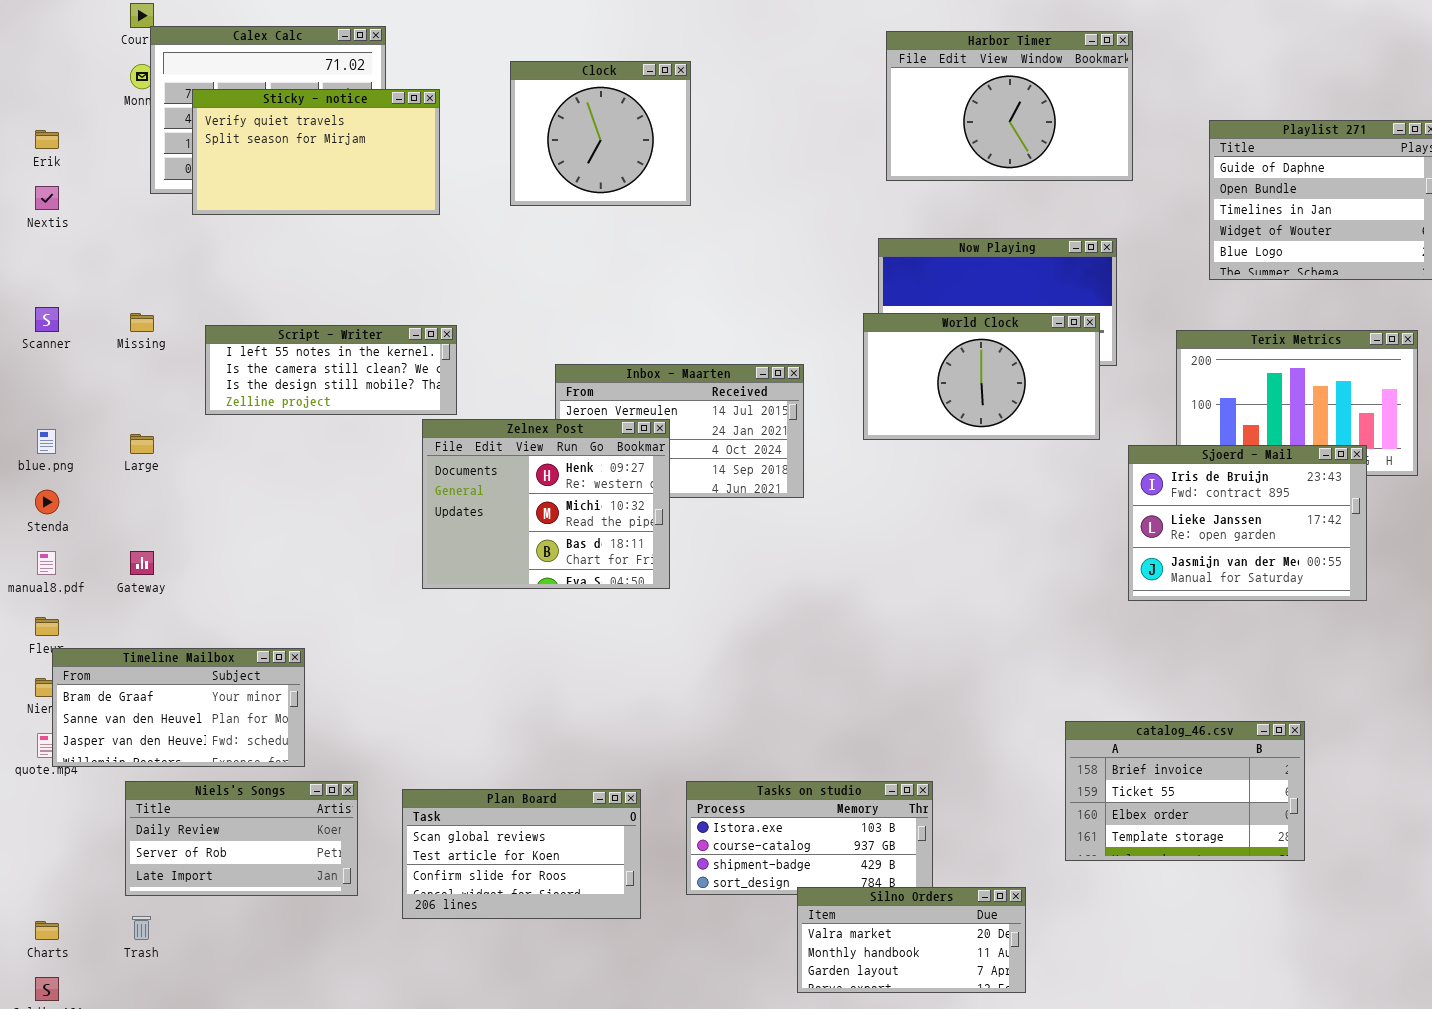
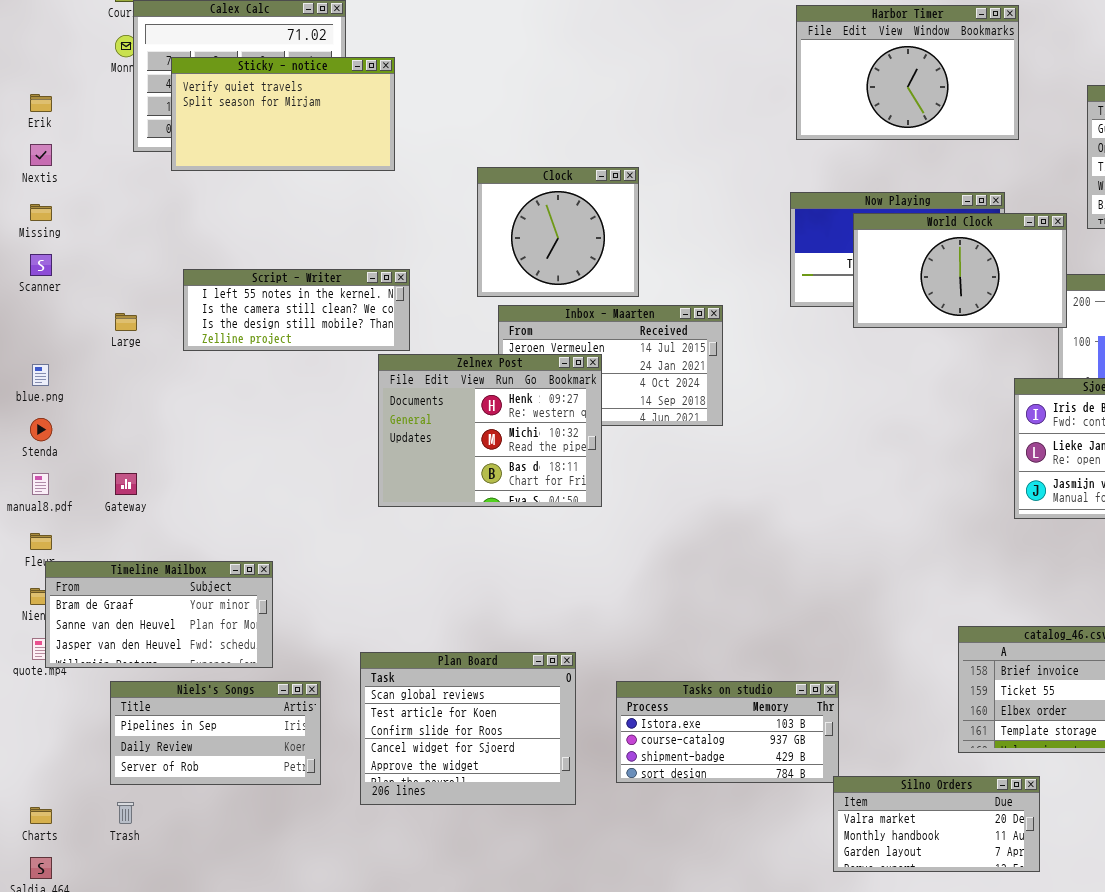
Clock: [510,61,691,206] -> [477,167,639,297], moved
Missing: [130,313,154,332] -> [30,204,52,221], moved
World Clock: [863,313,1100,440] -> [853,213,1067,328], moved
Large: [130,434,154,454] -> [115,313,137,331], moved
Niels's Songs: [125,781,358,896] -> [110,681,321,785], scrolled up 1 row
Plan Board: [402,789,641,919] -> [360,652,576,805], resized
Silno Orders: [797,887,1026,993] -> [833,776,1040,872], moved

